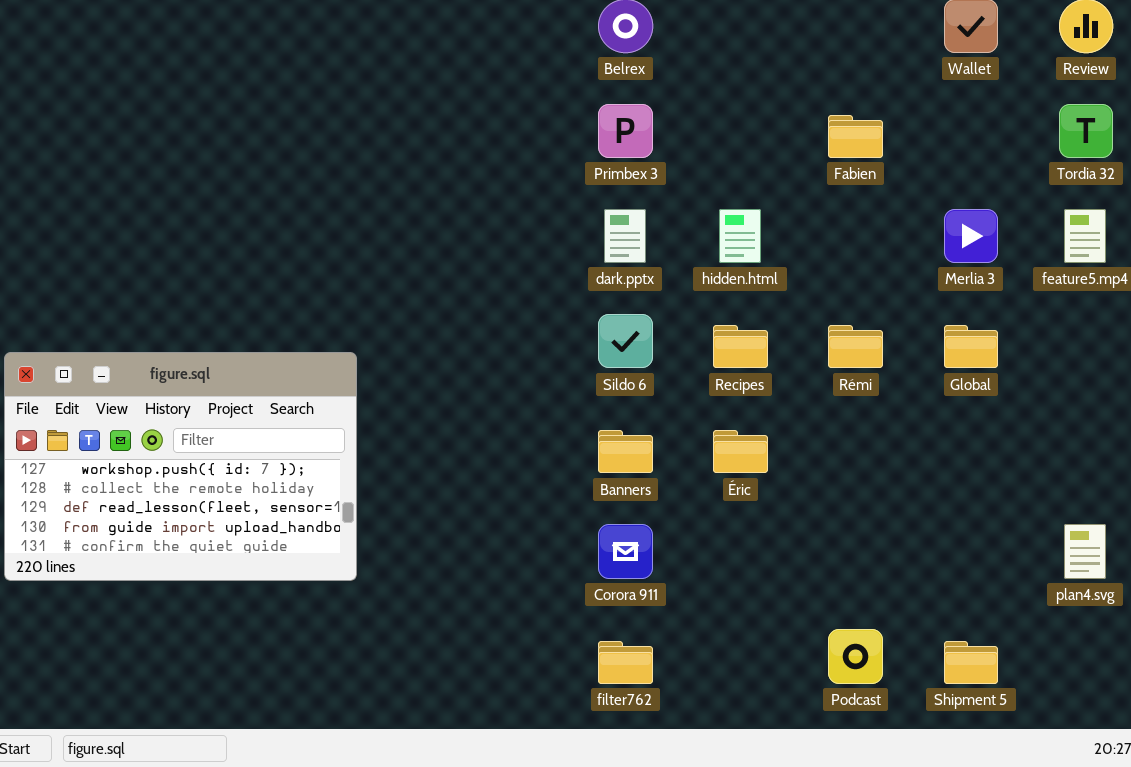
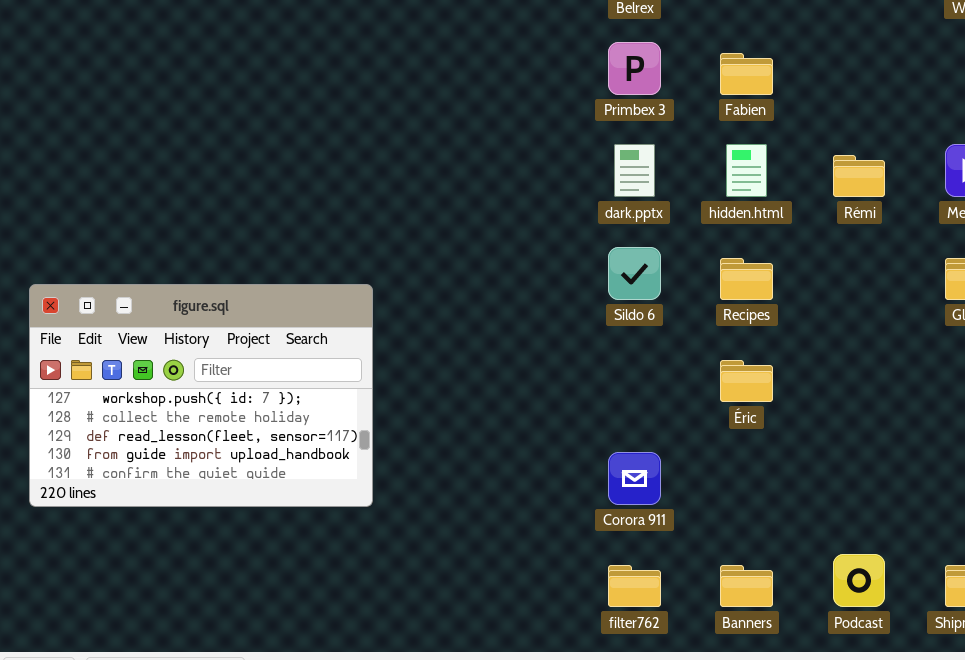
Fabien: [828,115,883,158] -> [720,53,773,95], moved
Rémi: [828,325,883,368] -> [833,155,885,197], moved
Banners: [598,430,653,473] -> [720,565,773,607], moved

